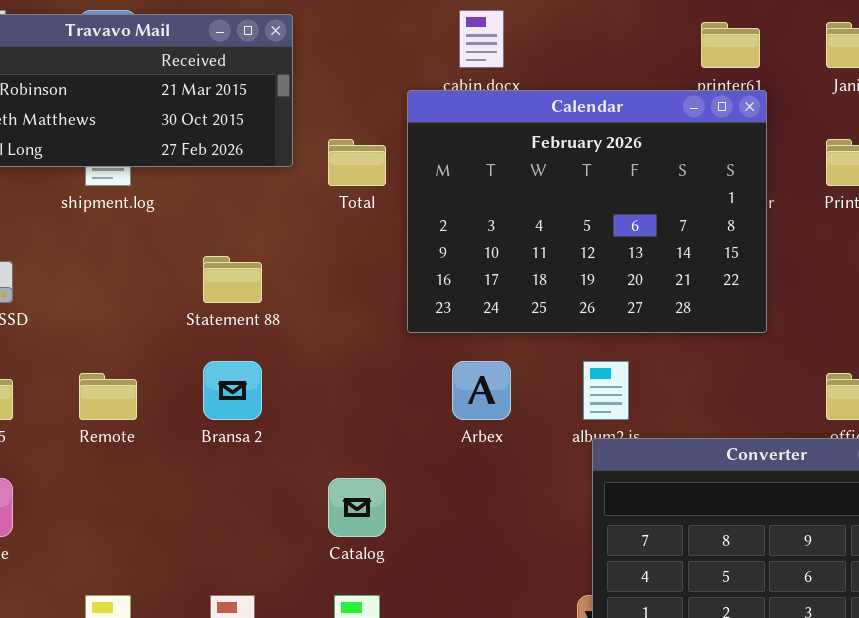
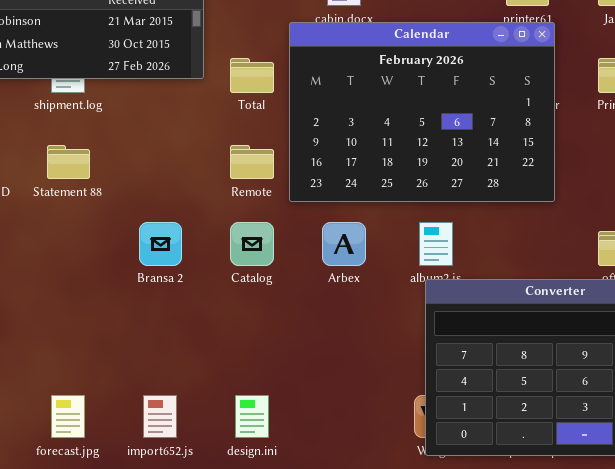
Statement 88: [203,256,262,303] -> [47,145,90,179], moved
Remote: [79,373,137,420] -> [230,145,274,179], moved
Catalog: [328,478,386,537] -> [230,222,274,266], moved

